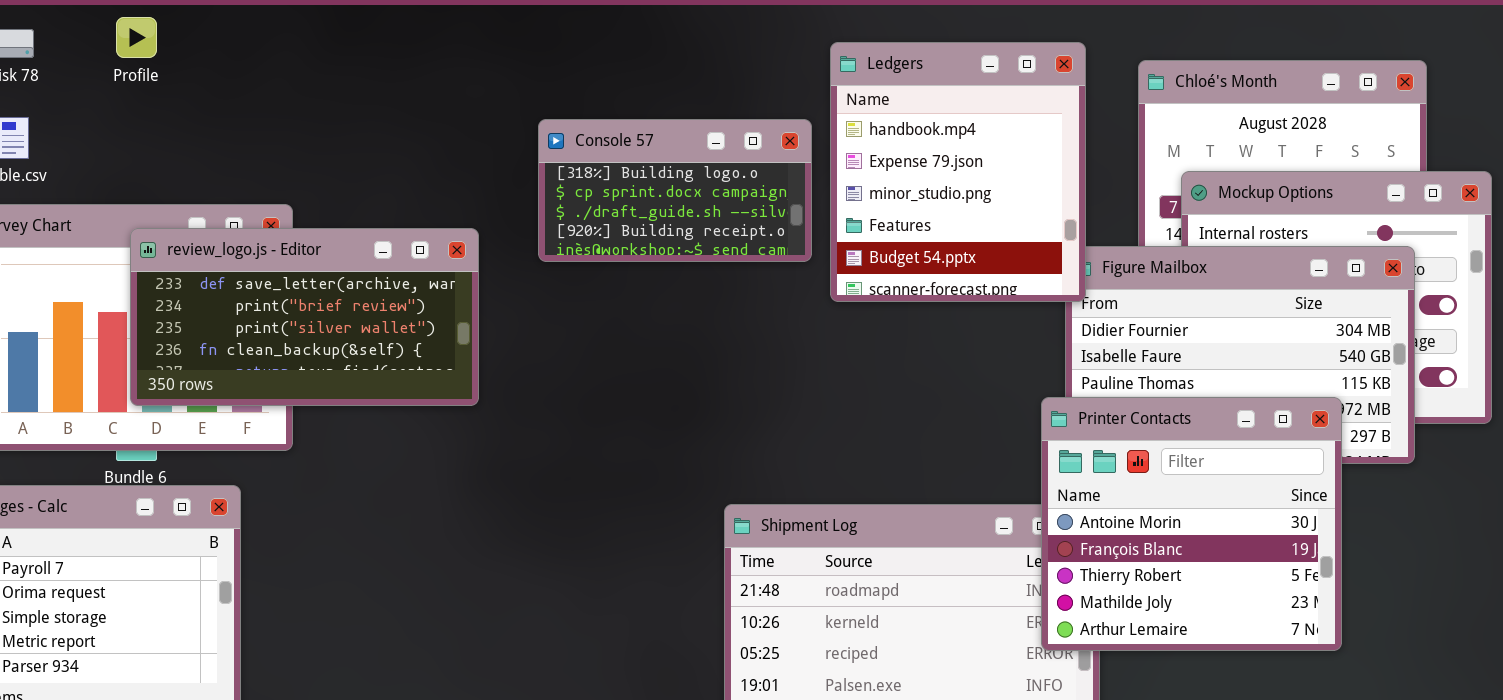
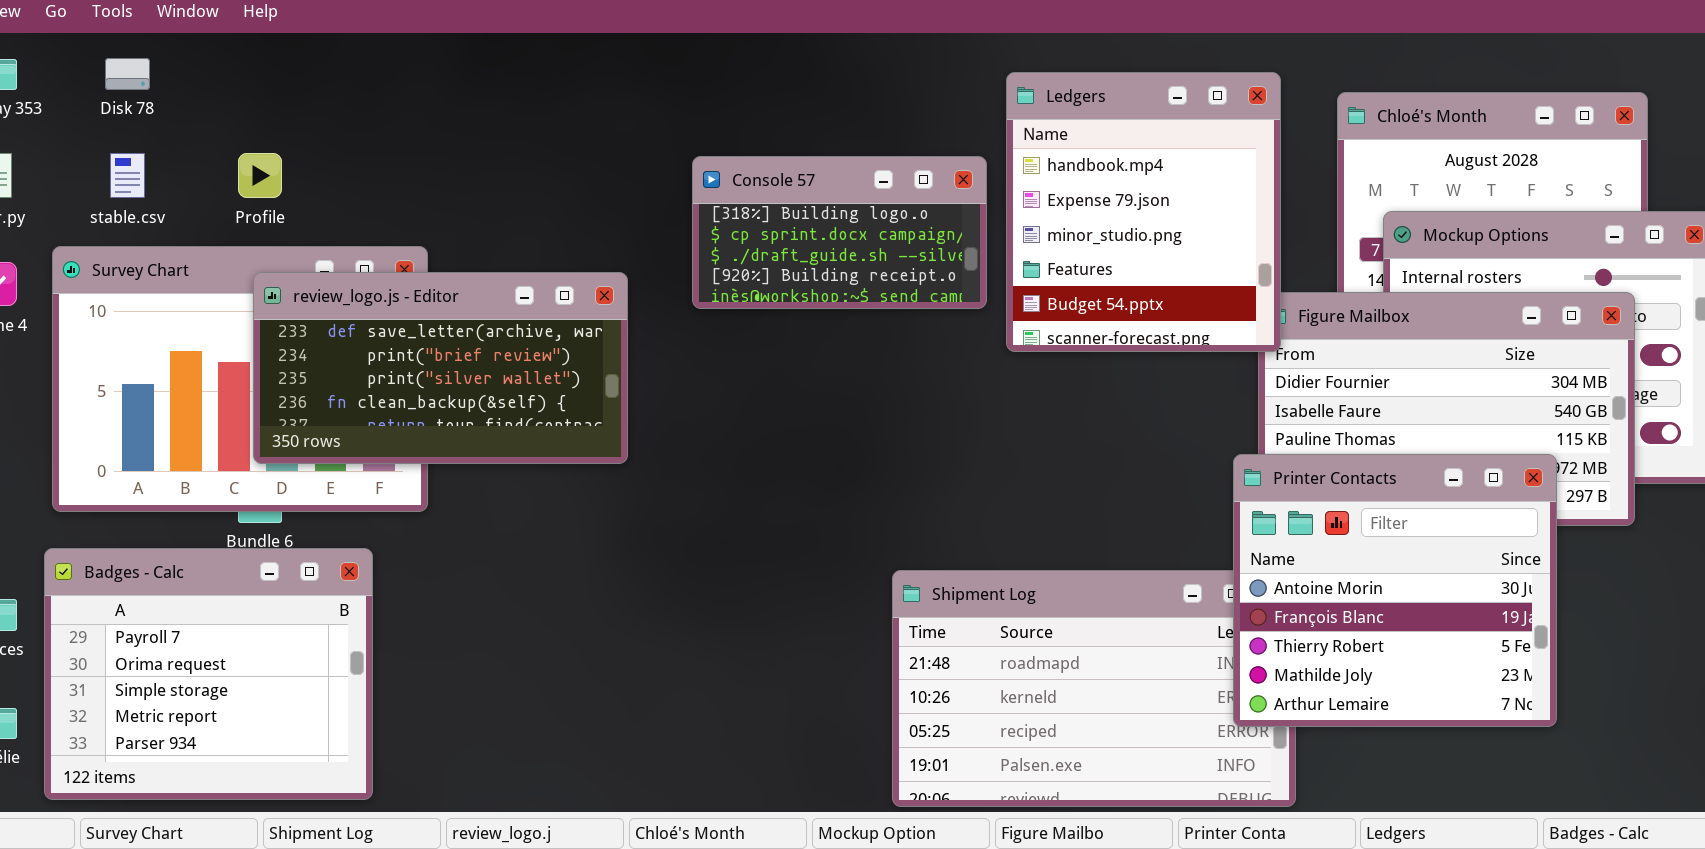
Profile: [116,17,157,58] -> [238,153,282,198], moved

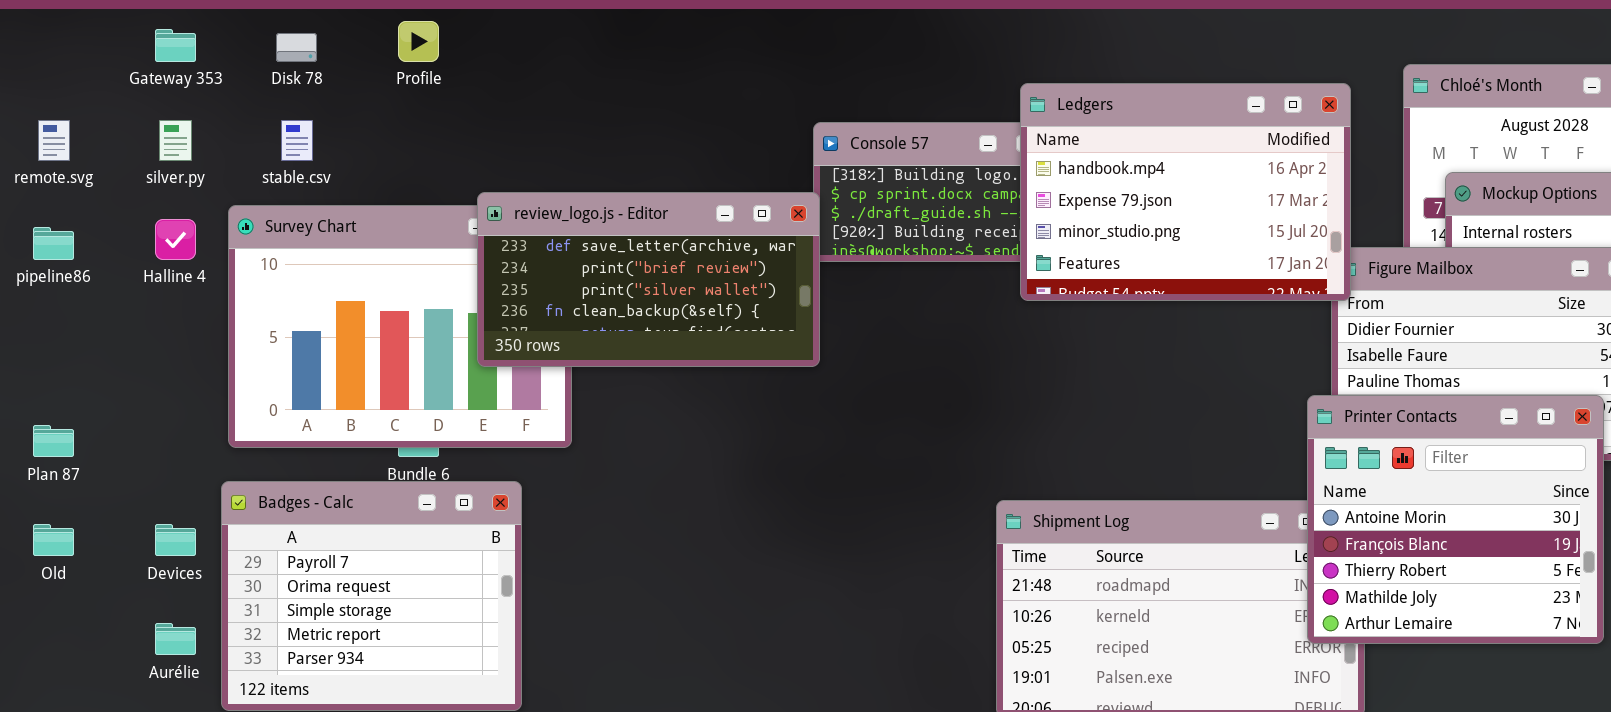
Ledgers: [1006,72,1281,352] -> [1020,83,1351,301], resized
Profile: [238,153,282,198] -> [398,21,439,62], moved
review_logo.js - Editor: [253,272,628,464] -> [477,192,820,367], moved

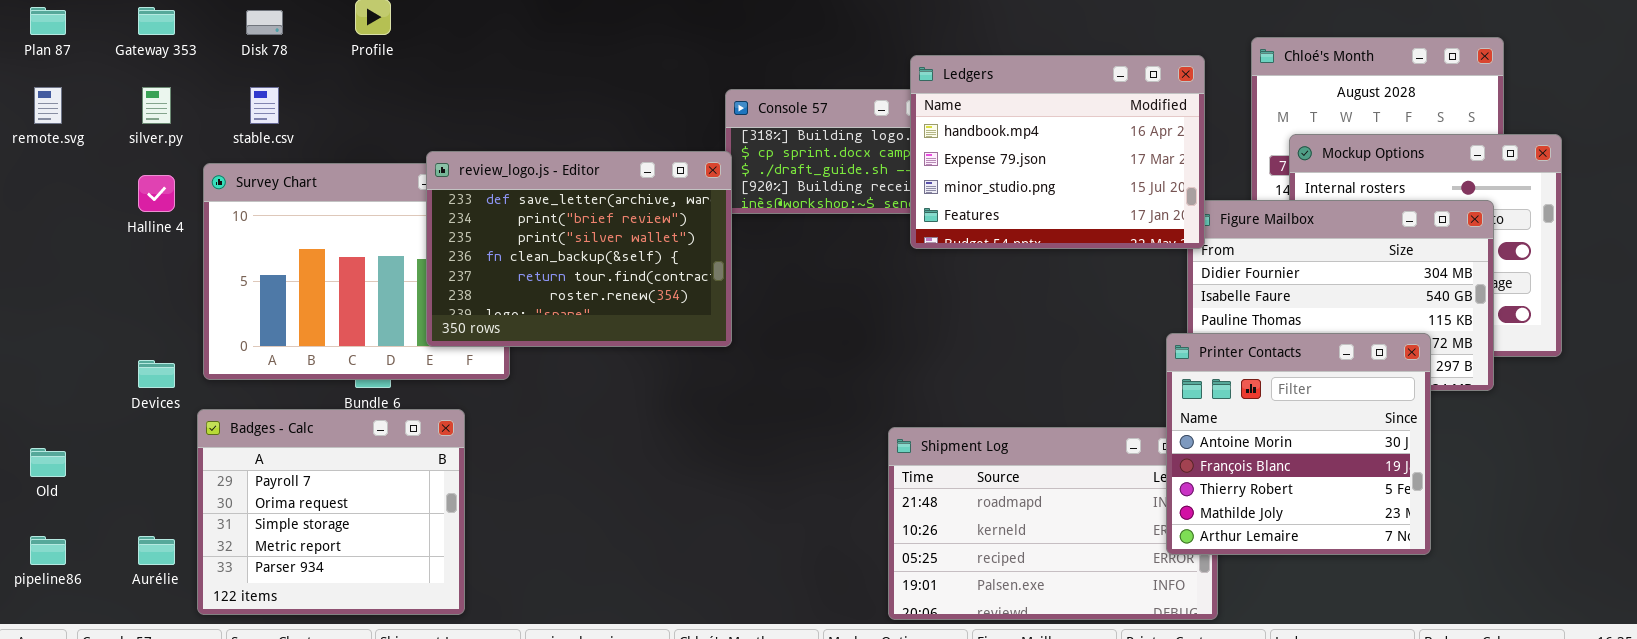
review_logo.js - Editor: [477,192,820,367] -> [426,151,732,347], resized
pipeline86: [33,227,74,260] -> [30,536,66,565], moved
Plan 87: [33,425,74,457] -> [30,7,66,35], moved
Devices: [155,524,196,556] -> [138,360,175,388], moved

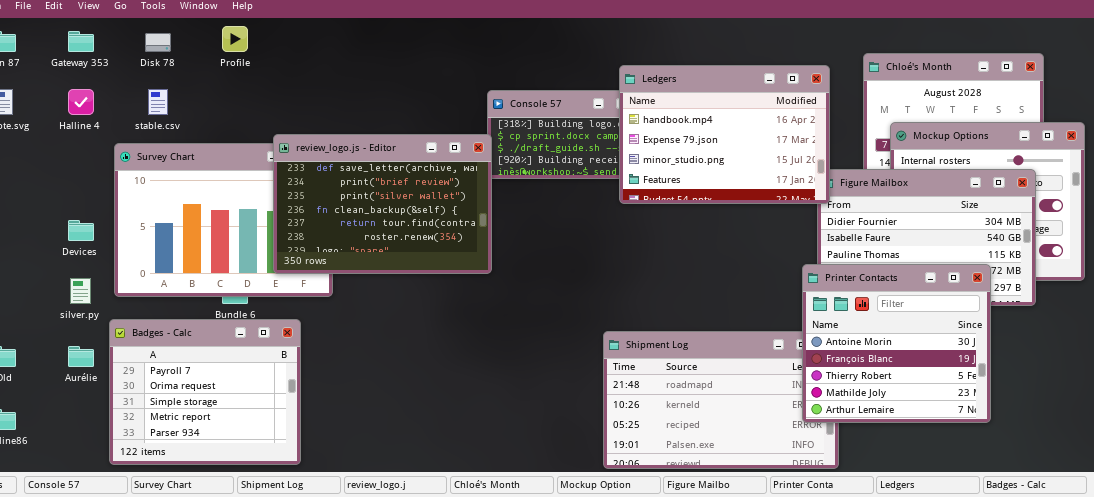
silver.py: [142,87,171,124] -> [70,278,91,304], moved
Halline 4: [138,175,175,212] -> [68,89,94,115], moved
Devices: [138,360,175,388] -> [68,220,94,241], moved
Aurélie: [138,536,175,565] -> [68,346,94,367], moved

